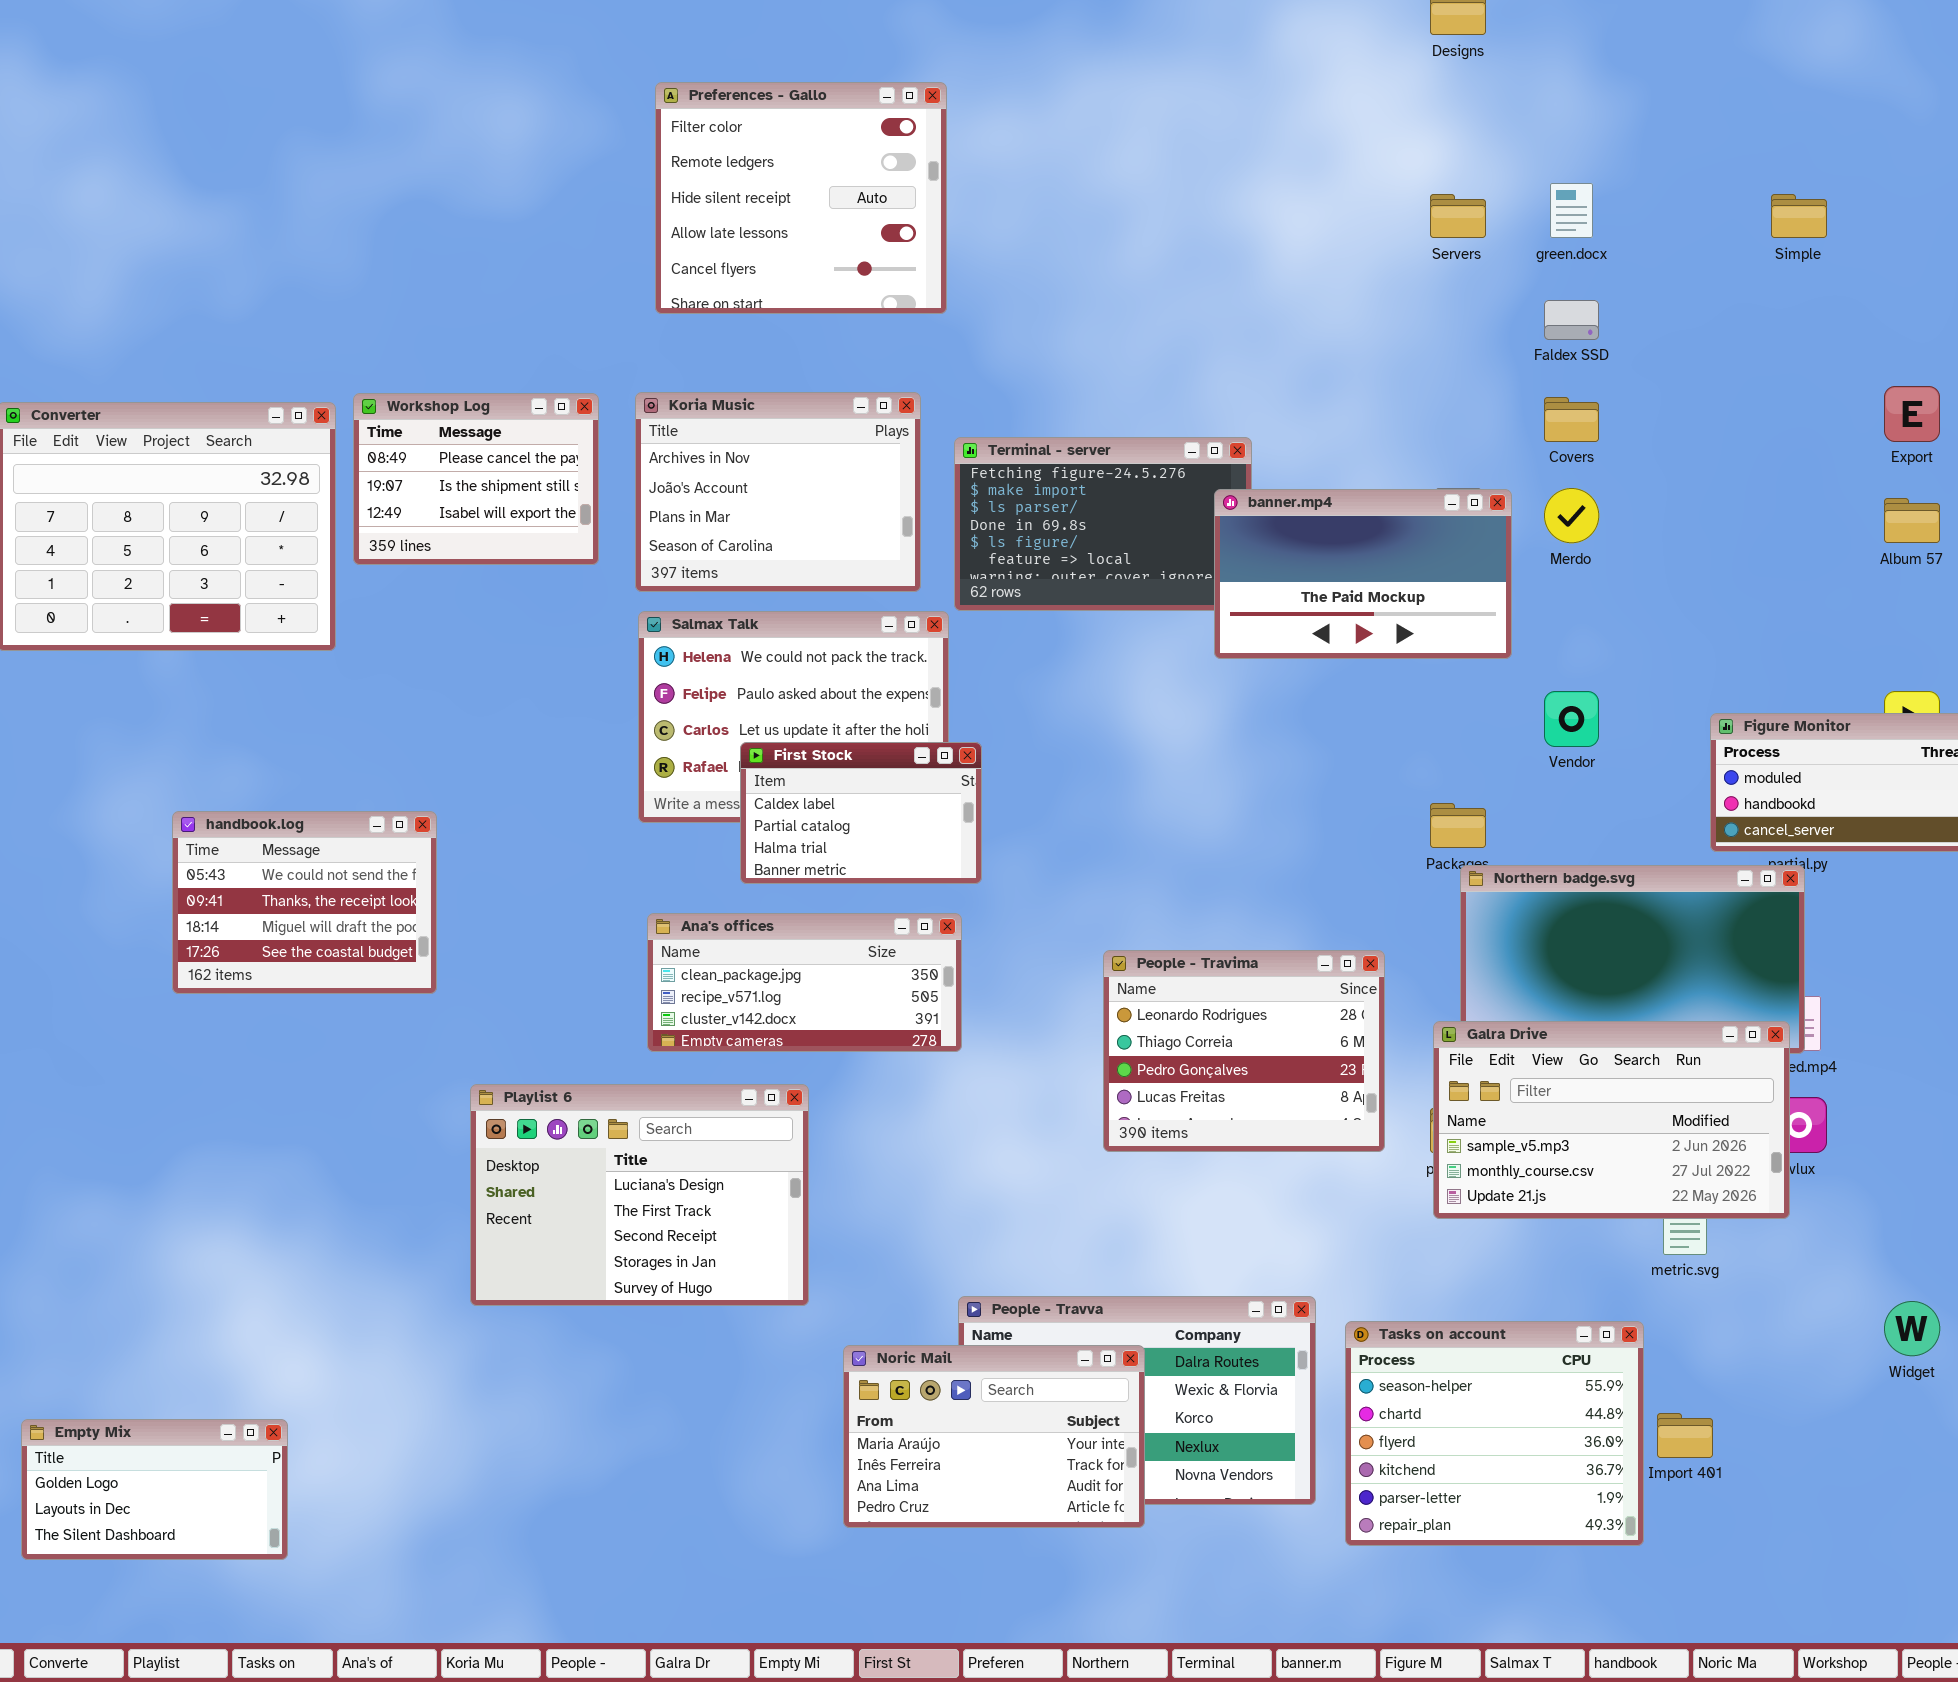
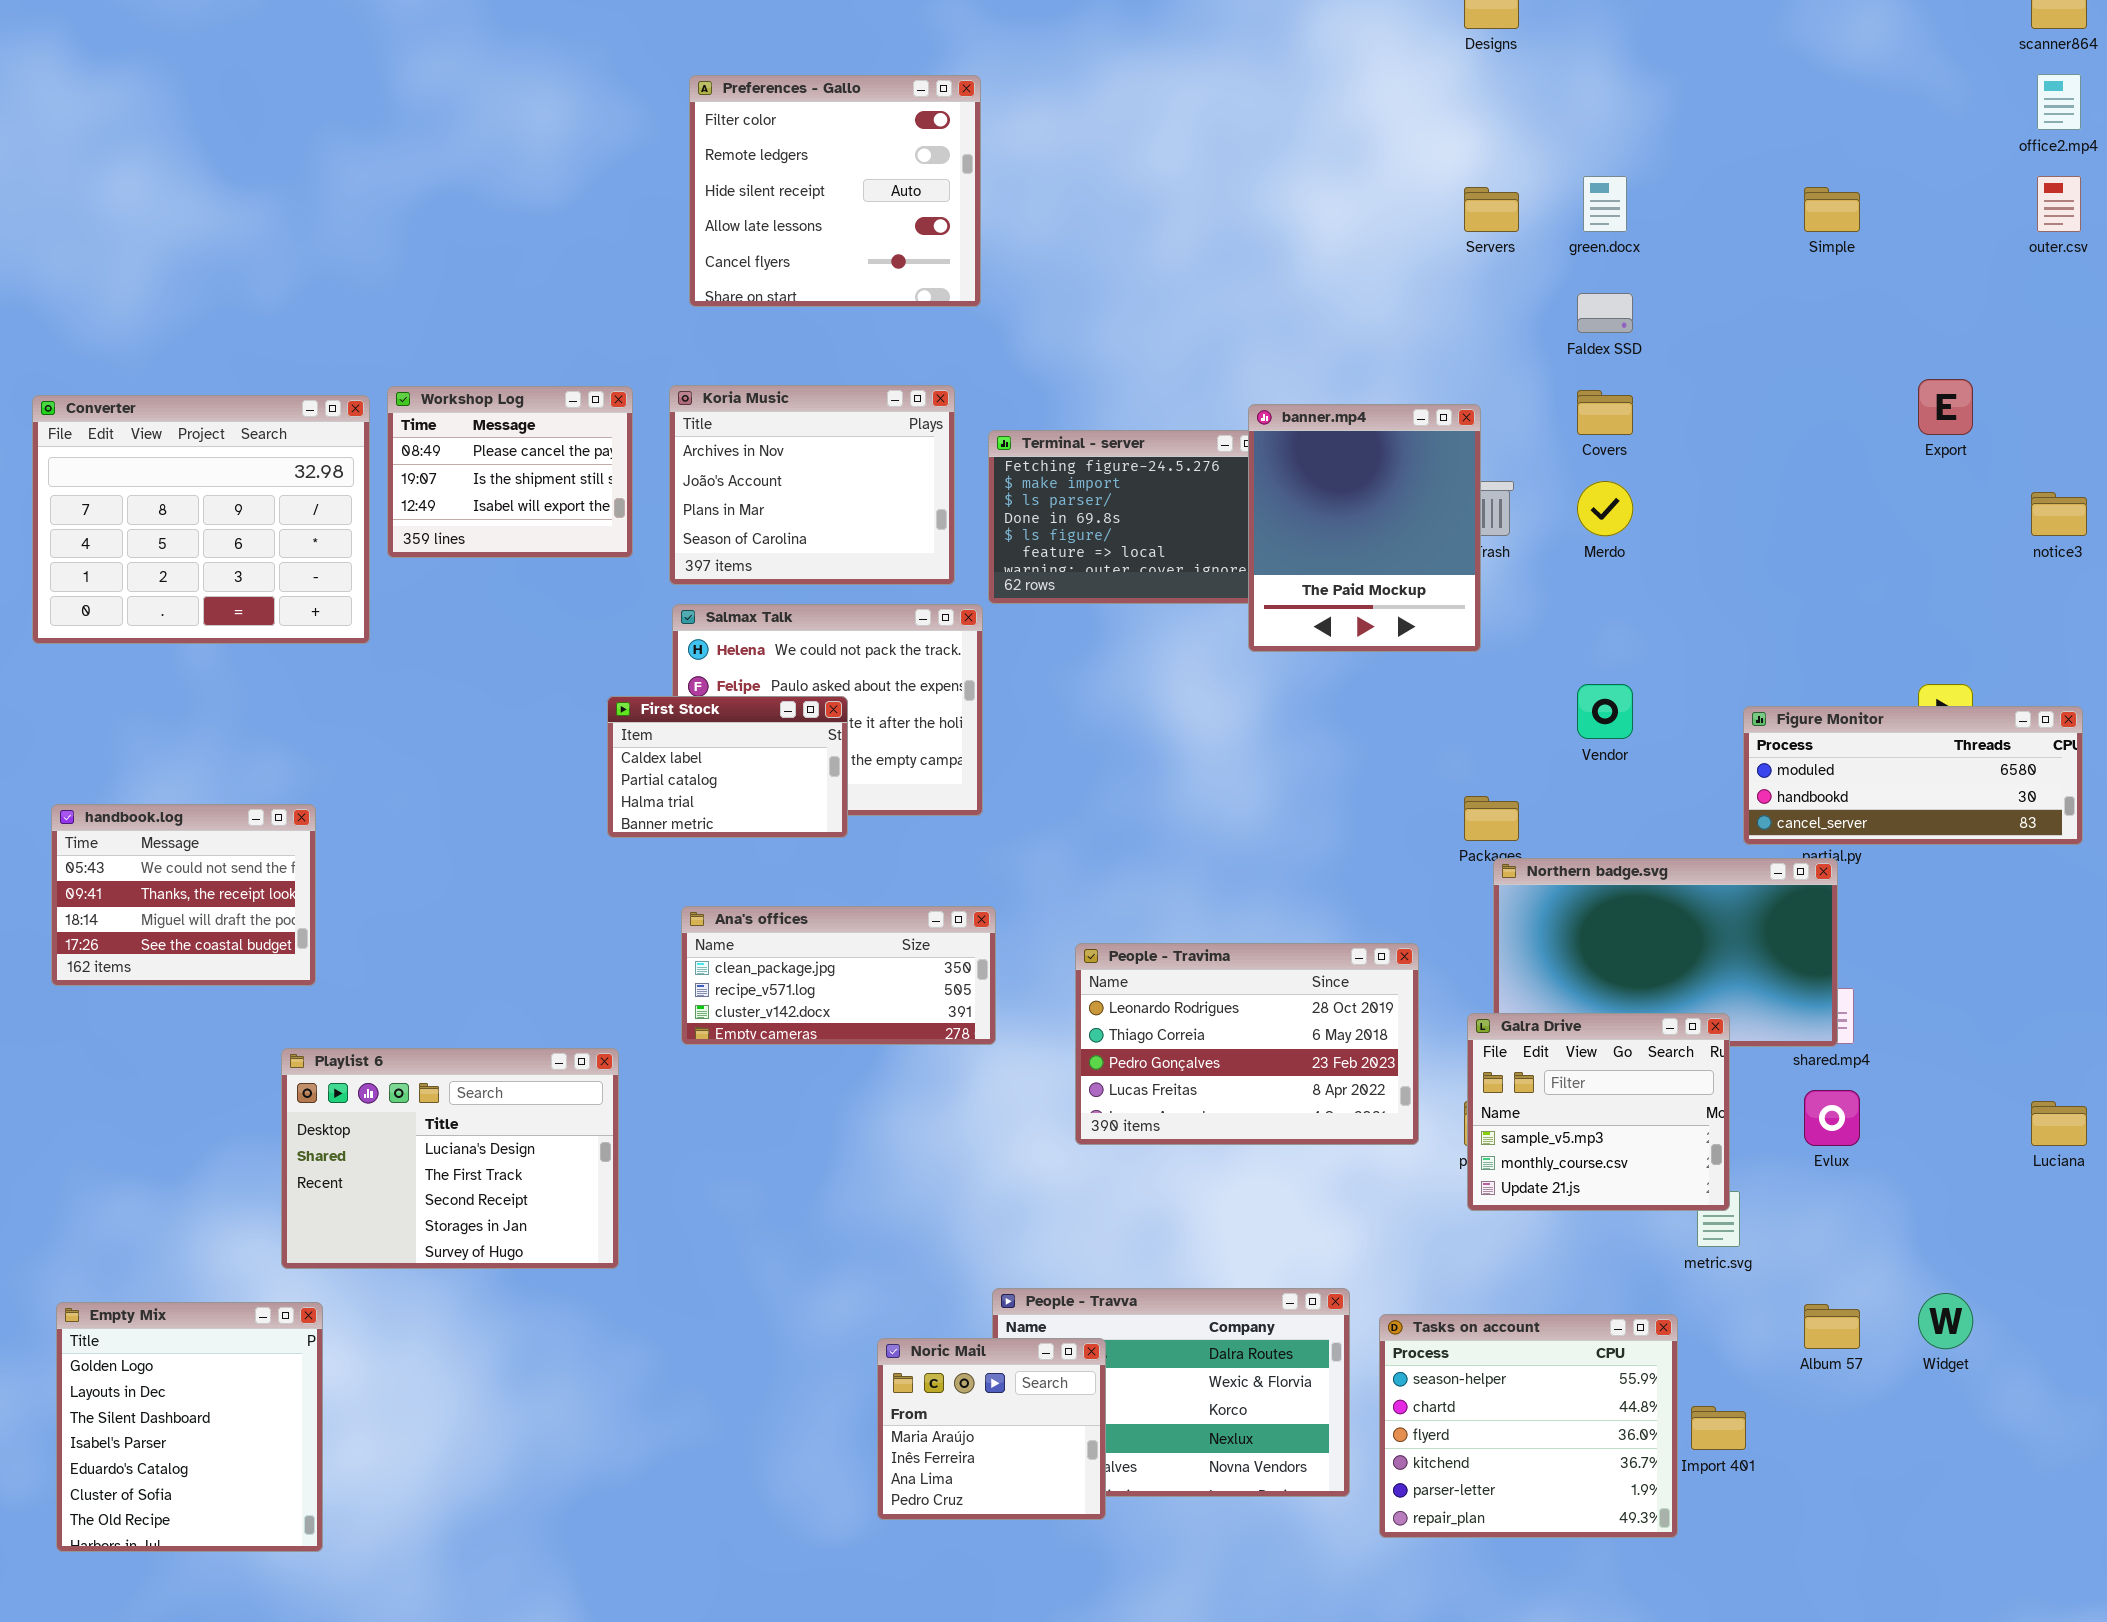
banner.mp4: [1214,489,1512,659] -> [1248,404,1481,652], resized
Album 57: [1884,498,1940,543] -> [1804,1304,1860,1349], moved
First Stock: [740,742,982,884] -> [607,696,848,838], moved
handbook.log: [172,811,437,994] -> [51,804,316,986], moved
People - Travima: [1103,950,1385,1152] -> [1075,943,1419,1145], resized
Galra Drive: [1433,1021,1790,1219] -> [1467,1013,1730,1211], resized
Playlist 6: [470,1084,809,1306] -> [281,1048,619,1269], moved
Noric Mail: [843,1345,1145,1528] -> [877,1338,1106,1520], resized
Empty Mix: [21,1419,288,1560] -> [56,1302,323,1552], resized

